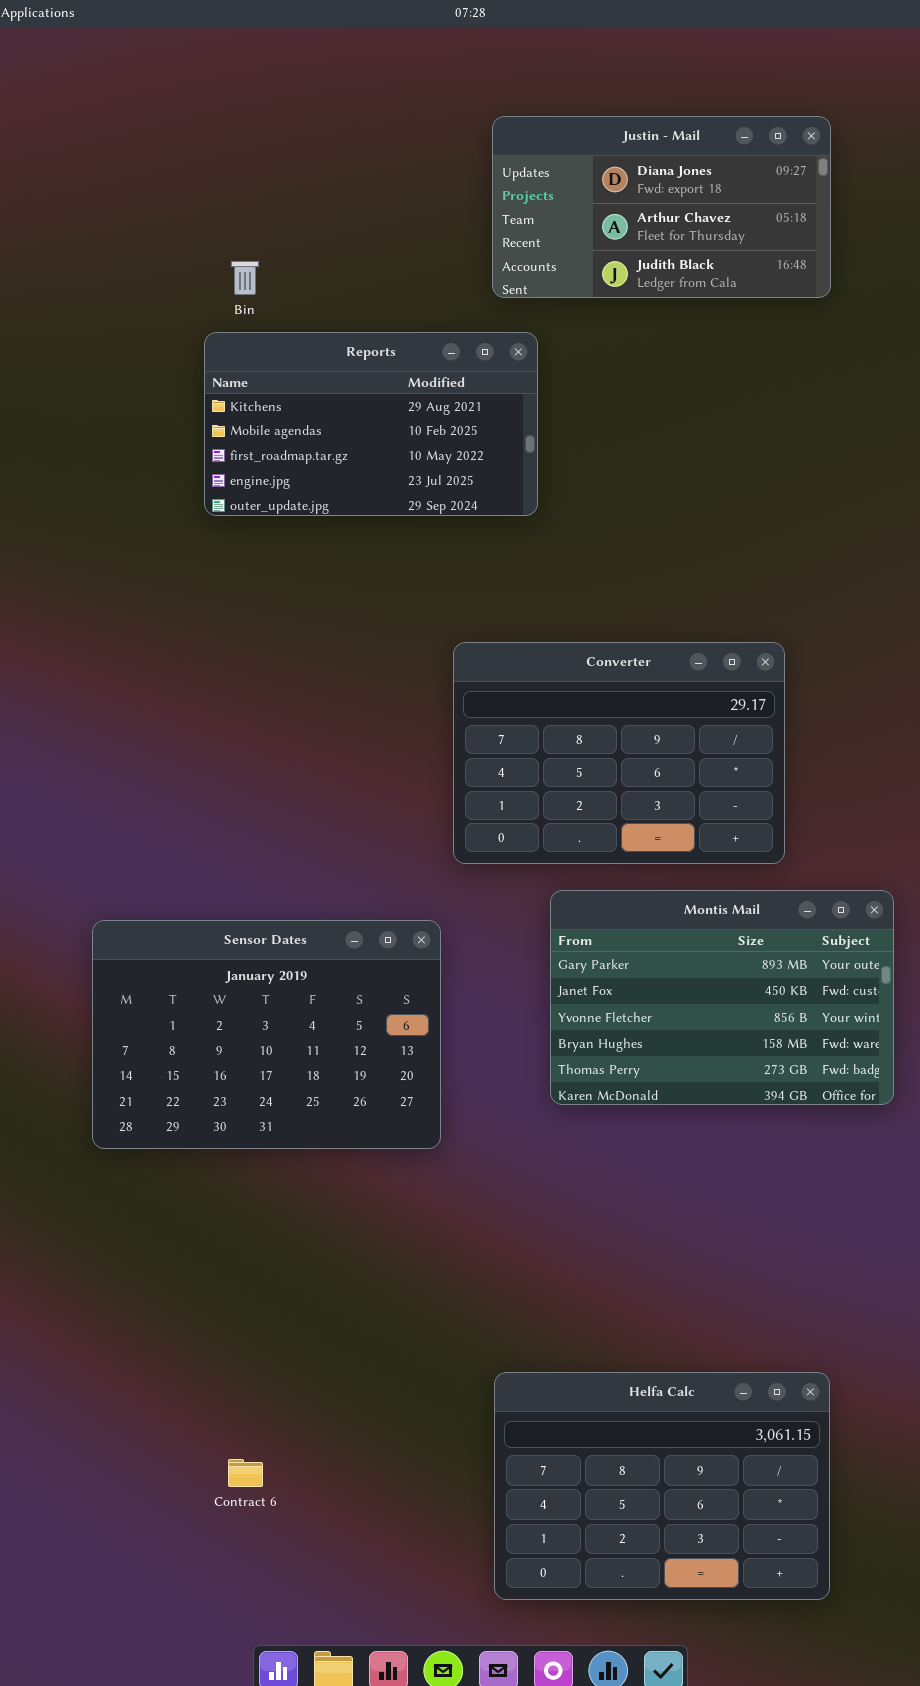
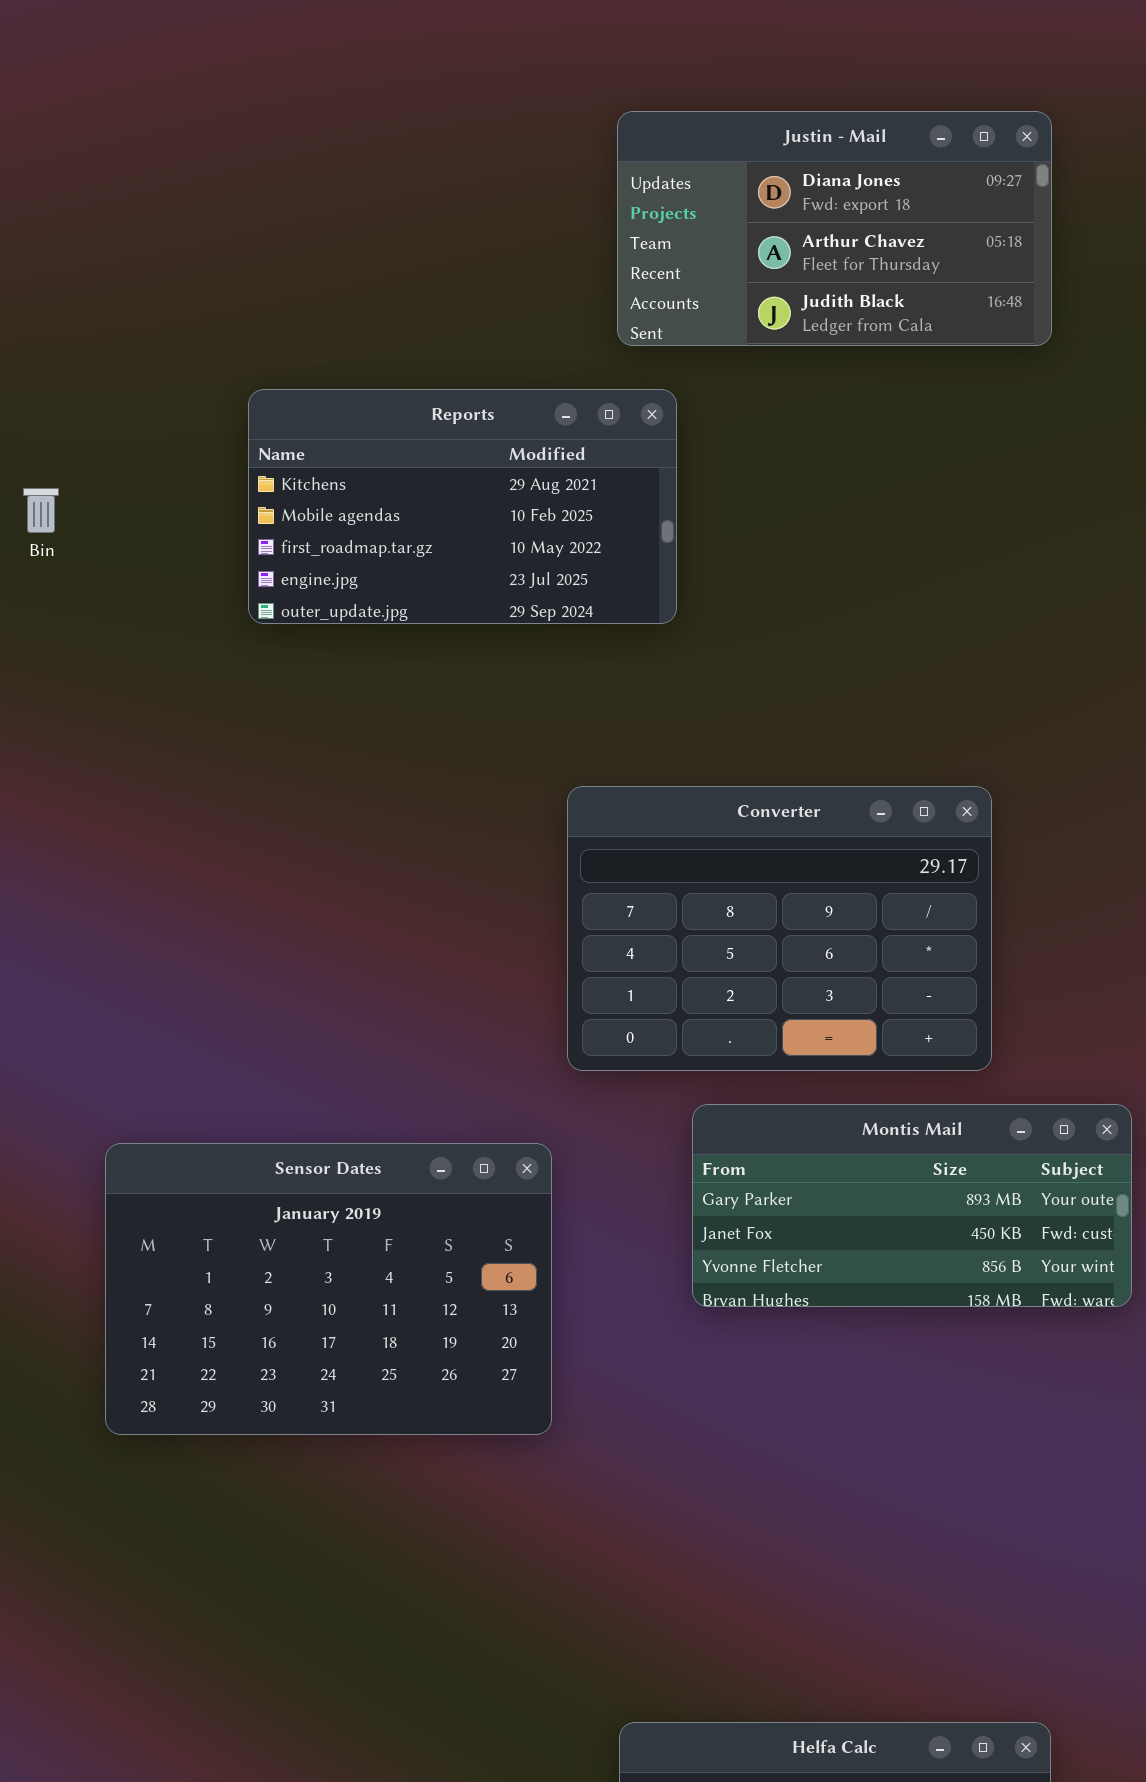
Bin: [231,261,259,295] -> [23,488,59,533], moved
Montis Mail: [550,890,894,1105] -> [692,1104,1132,1307], resized

